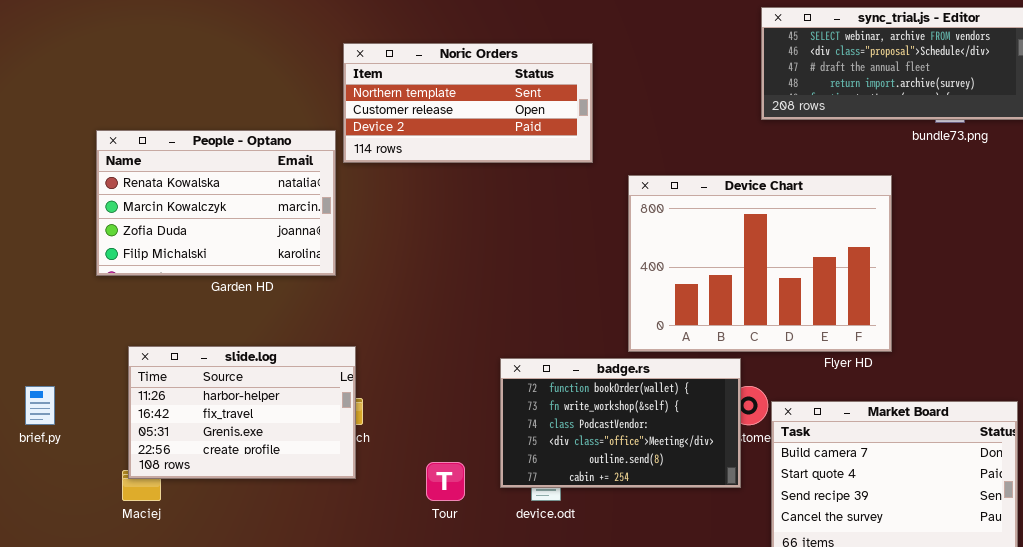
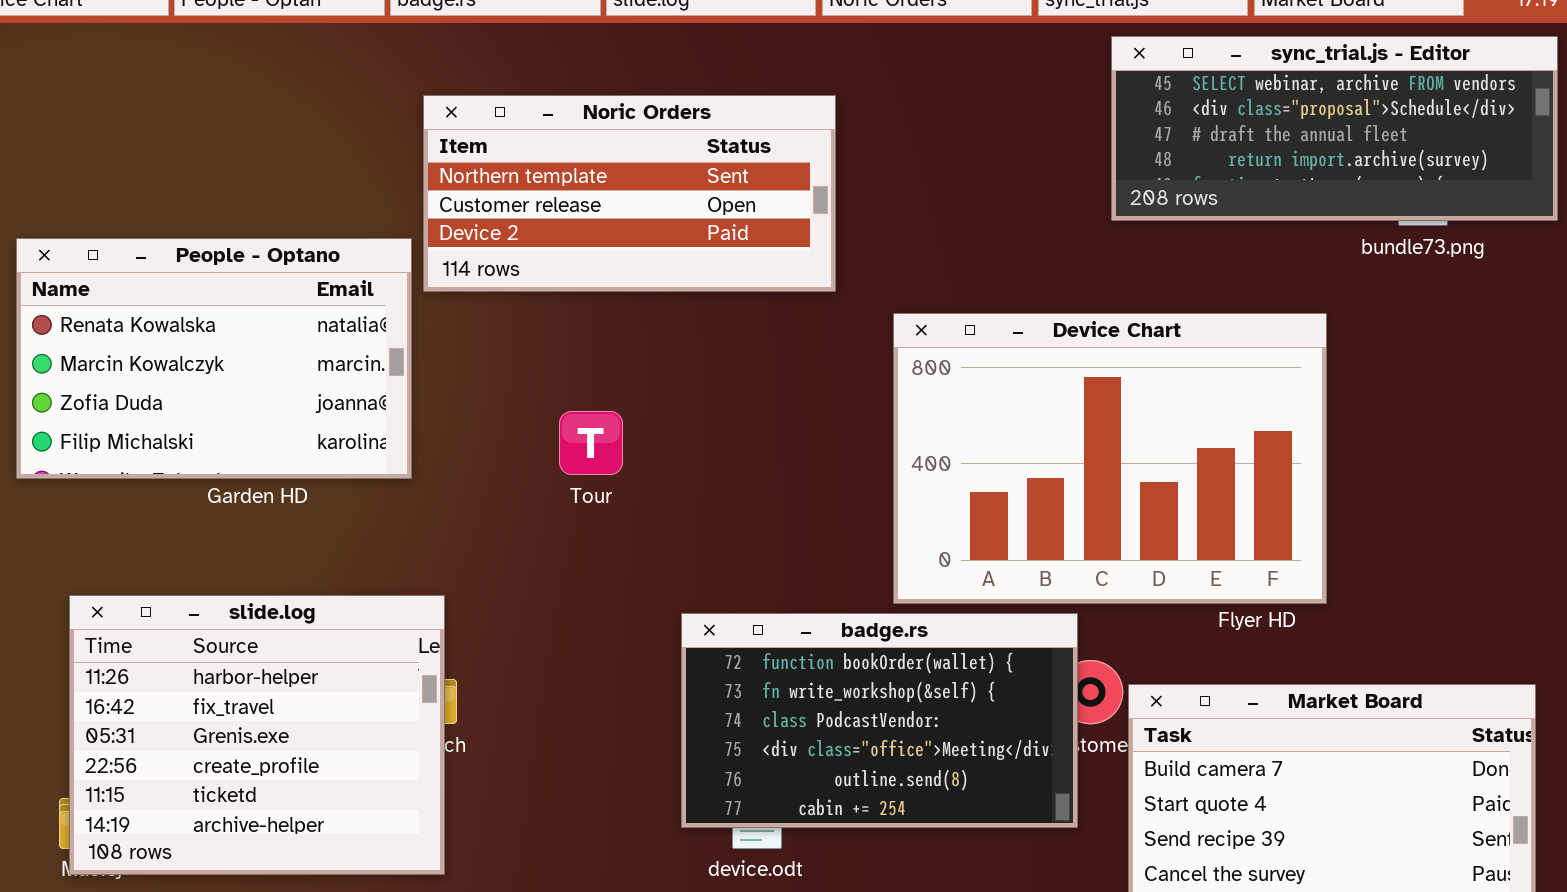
slide.log: [128,346,356,479] -> [69,595,445,875], resized
Tour: [426,462,465,501] -> [559,411,623,475], moved

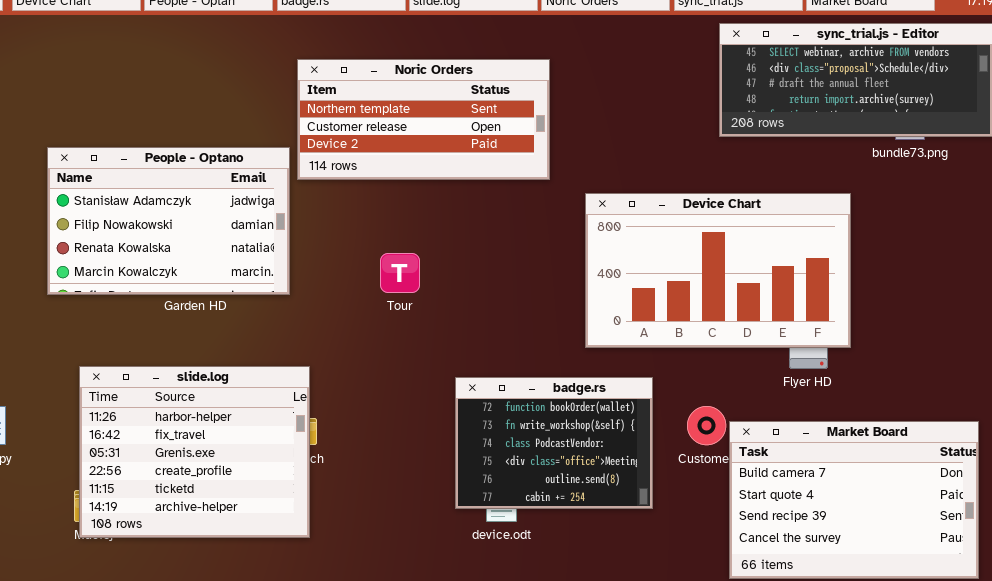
People - Optano: [16,238,412,479] -> [47,147,290,295], scrolled up 2 rows
Device Chart: [893,313,1327,604] -> [585,193,851,348], resized
badge.rs: [681,613,1078,828] -> [455,377,653,509], resized

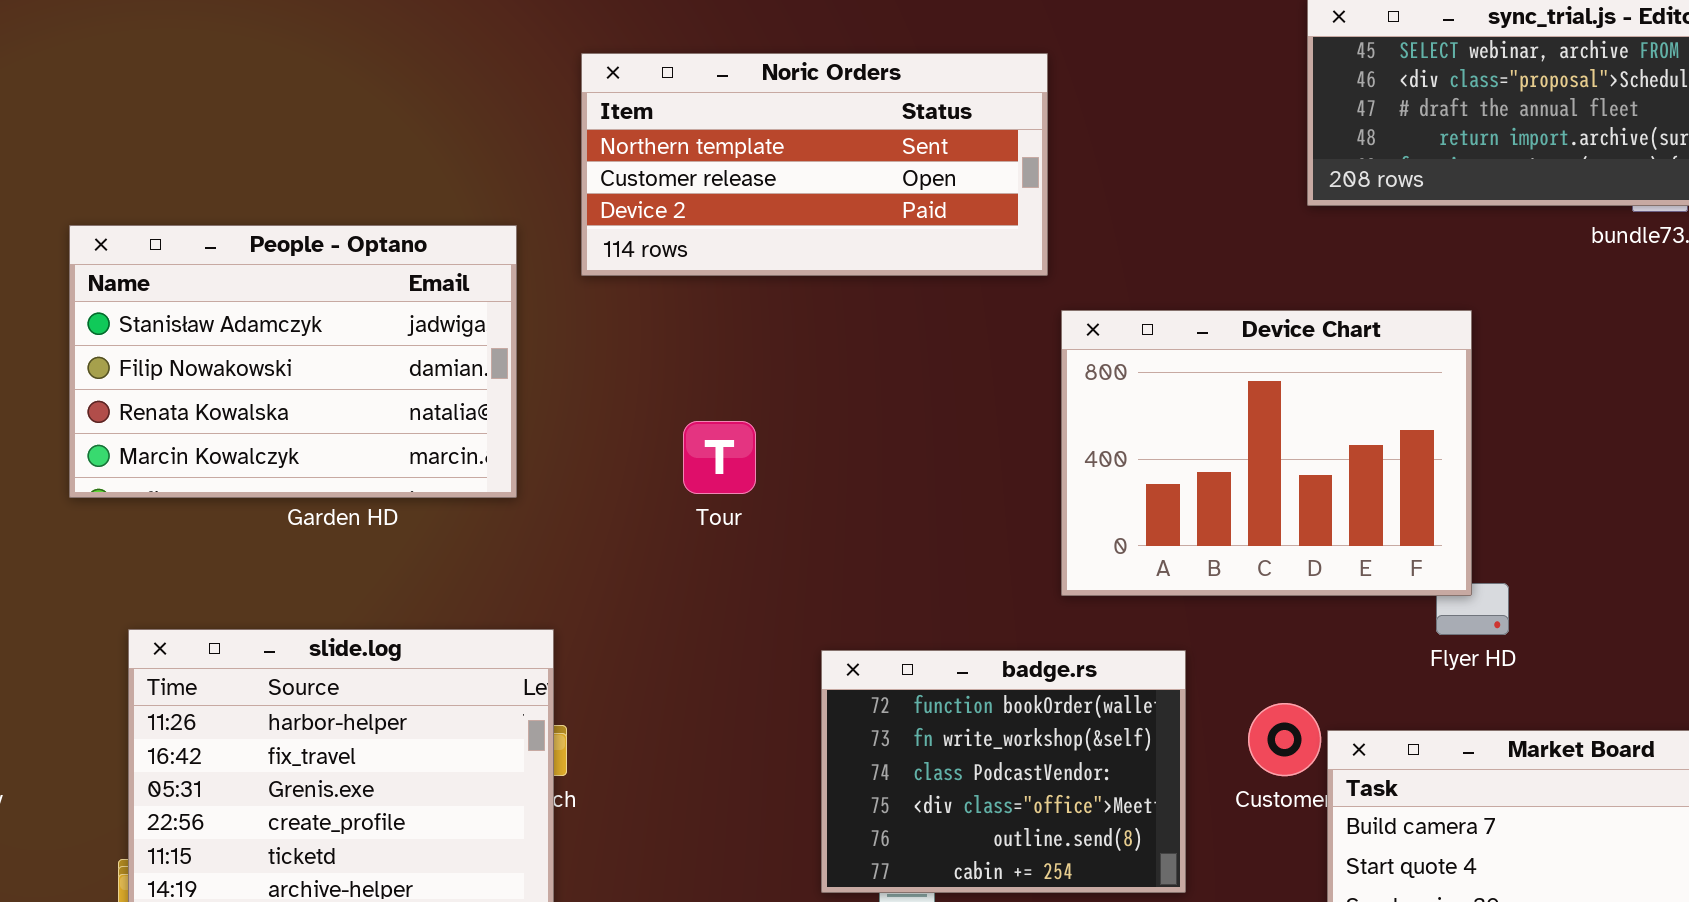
Noric Orders: [297,59,550,180] -> [581,53,1048,276], moved
Device Chart: [585,193,851,348] -> [1061,310,1472,596], resized

